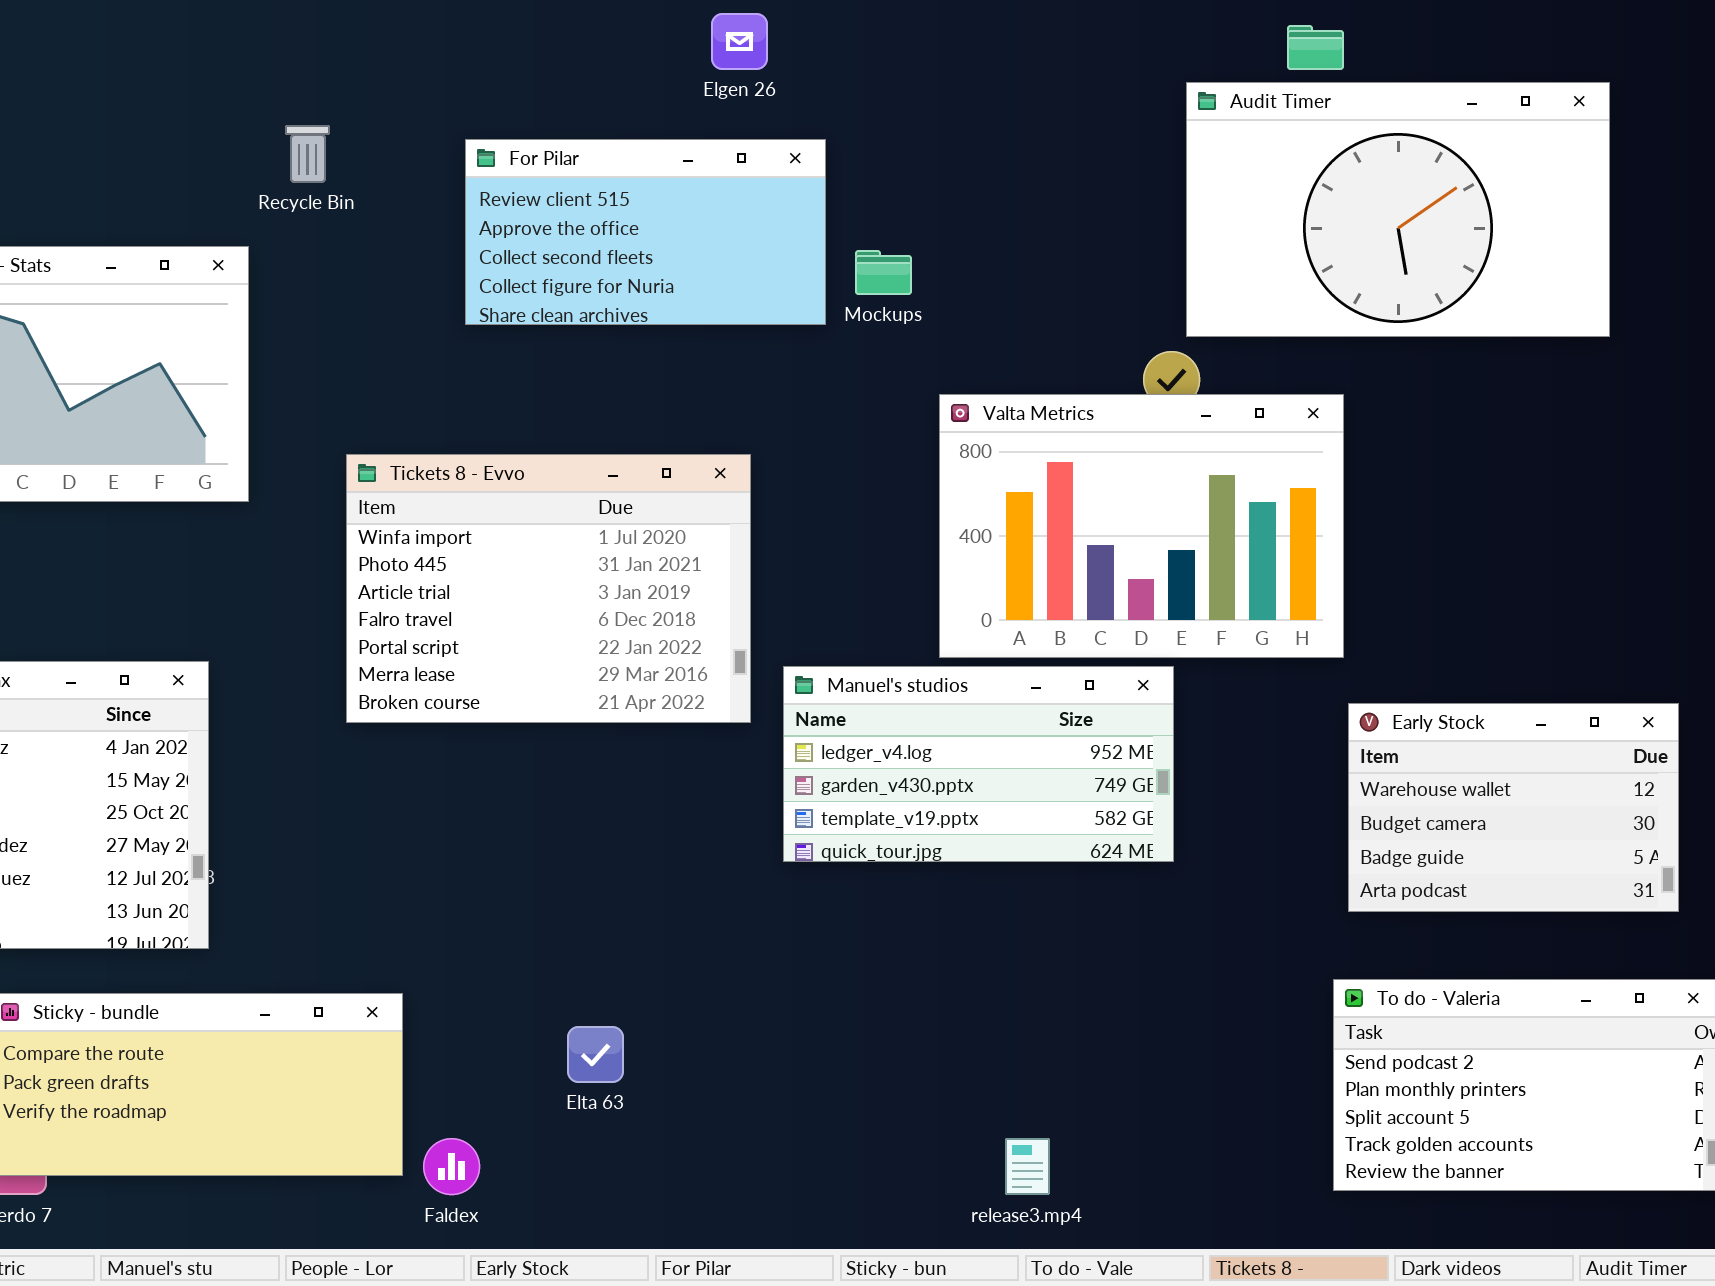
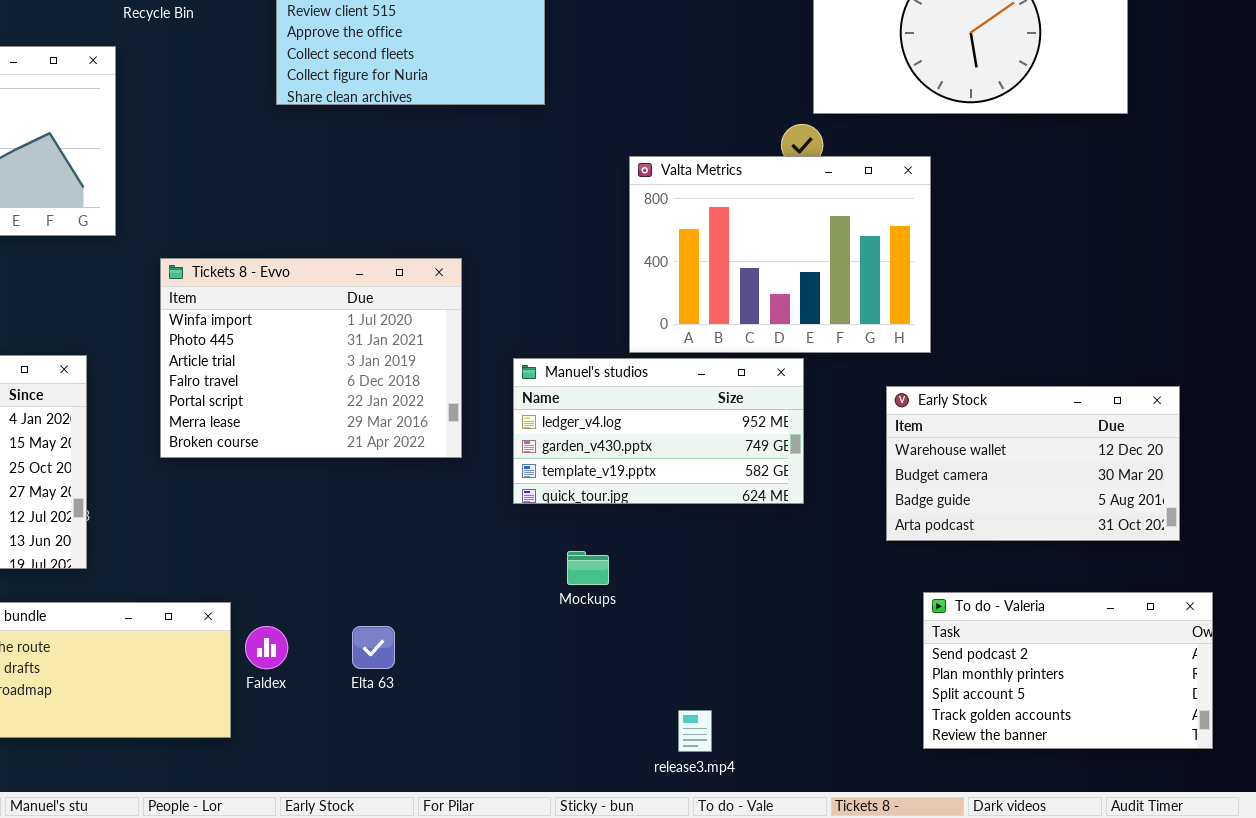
Mockups: [855,250,912,295] -> [567,551,609,585], moved
Tickets 8 - Evvo: [346,454,751,723] -> [160,258,462,458], moved
Early Stock: [1348,703,1679,912] -> [886,386,1180,541], resized
Faldex: [423,1138,480,1195] -> [245,626,288,669], moved

